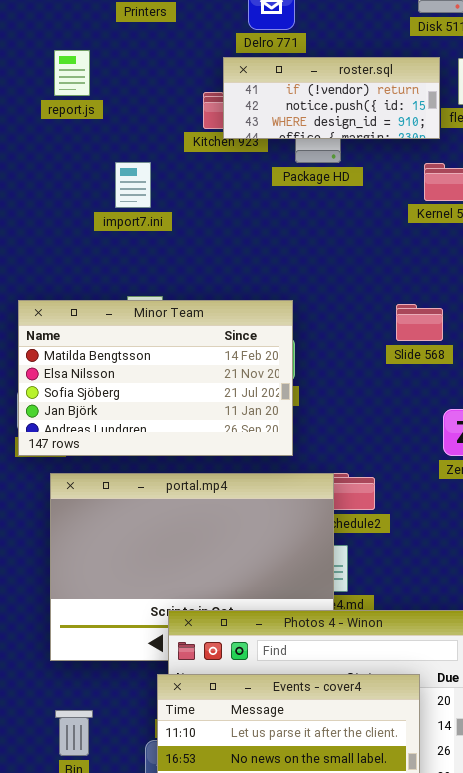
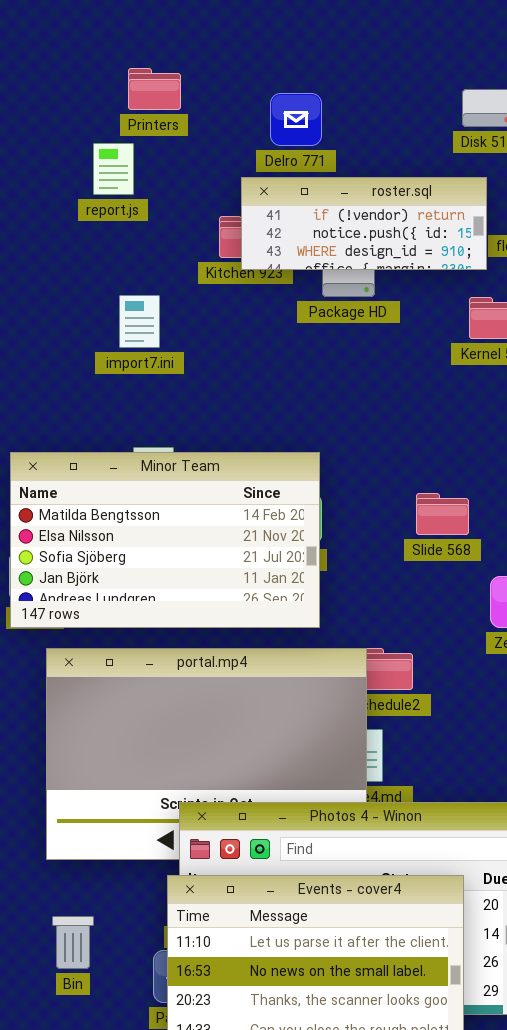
report.js: [54,50,90,96] -> [93,143,134,195], moved
Slide 568: [396,304,443,341] -> [416,493,469,535], moved

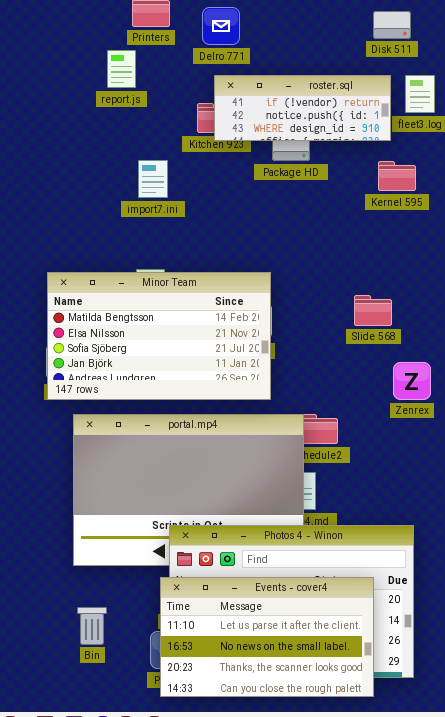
Delro 771: [270,93,322,146] -> [202,7,240,45], moved
import7.ini: [119,295,160,348] -> [138,160,168,198], moved
Slide 568: [416,493,469,535] -> [354,295,392,326], moved

